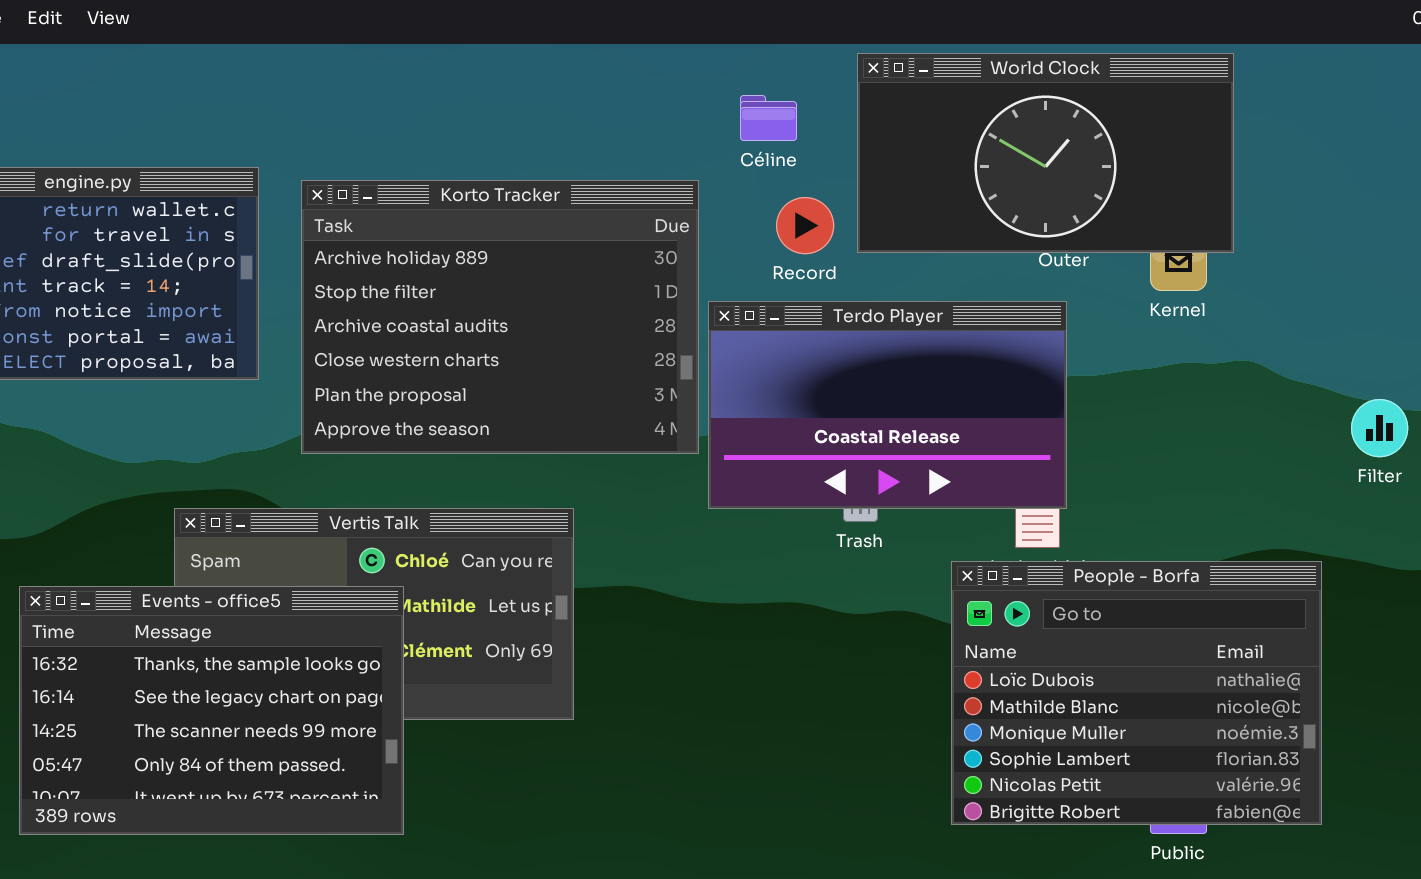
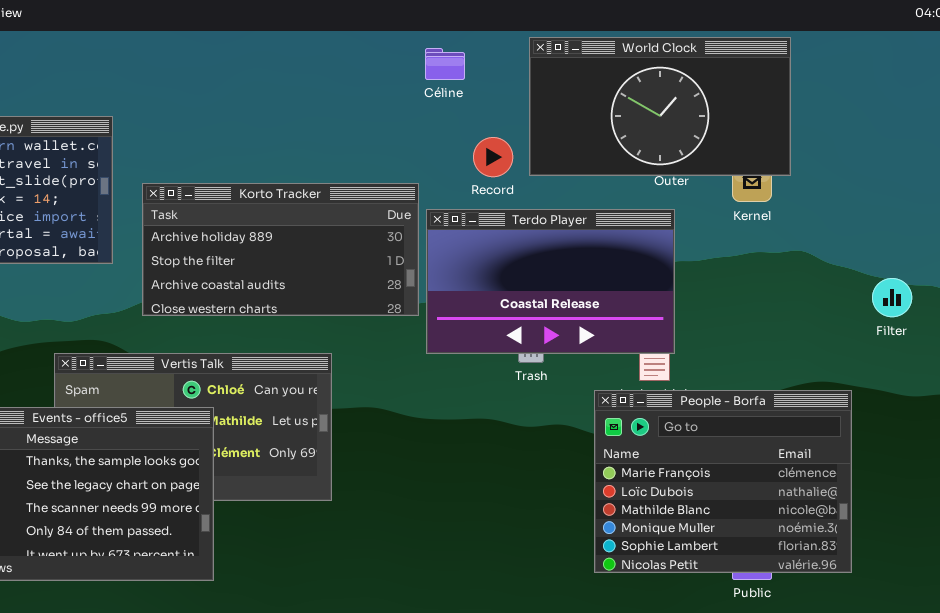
Céline: [740,95,797,141] -> [425,48,465,80], moved
Korto Tracker: [301,180,699,454] -> [142,183,419,316], resized
People - Borfa: [951,561,1322,825] -> [594,390,852,573], scrolled up 1 row

